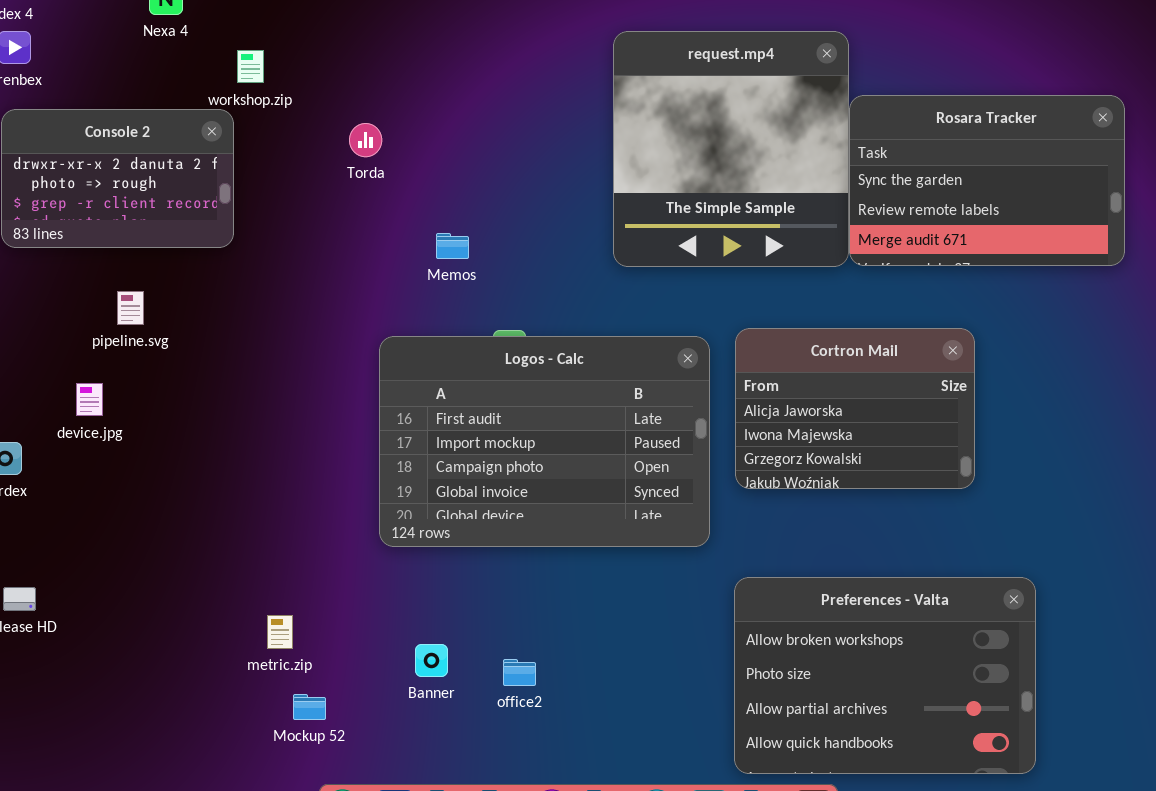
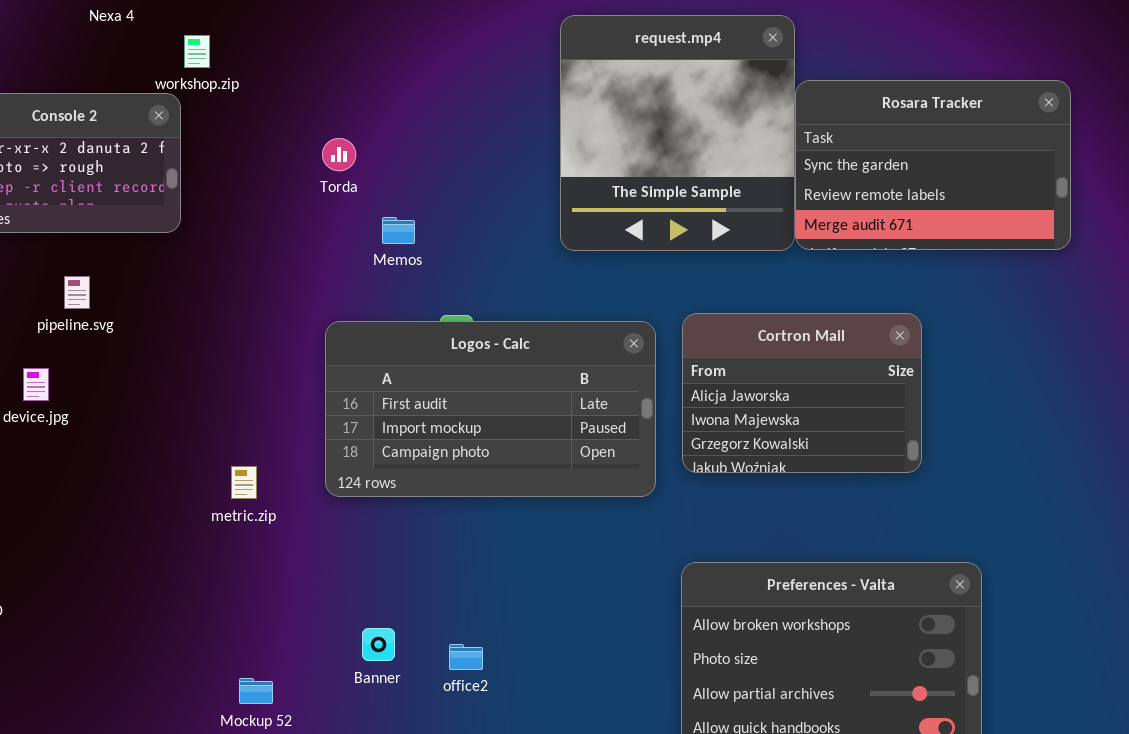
Torda: [349,123,382,157] -> [322,138,356,171], moved
Logos - Calc: [379,336,710,547] -> [325,321,656,497], resized
metric.zip: [267,615,293,649] -> [231,466,257,499], moved

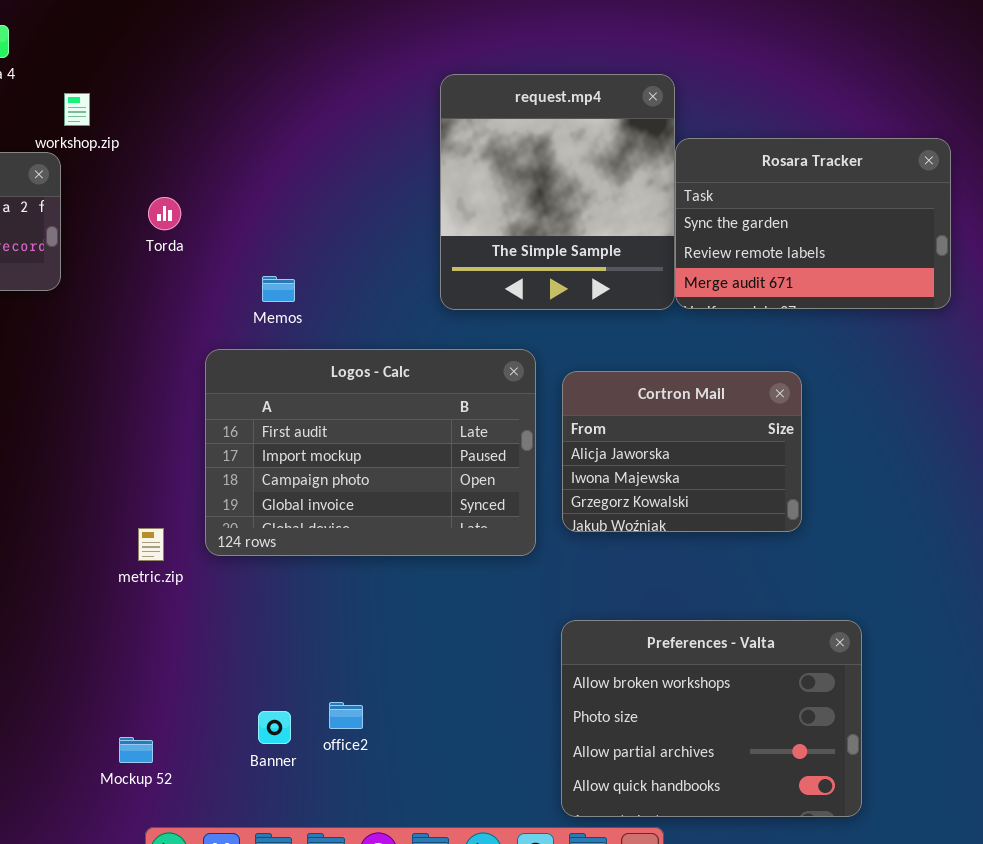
Torda: [322,138,356,171] -> [148,197,181,230], moved
Logos - Calc: [325,321,656,497] -> [205,349,536,556], resized
metric.zip: [231,466,257,499] -> [138,528,164,561], moved
Banner: [362,628,395,661] -> [258,711,291,744], moved

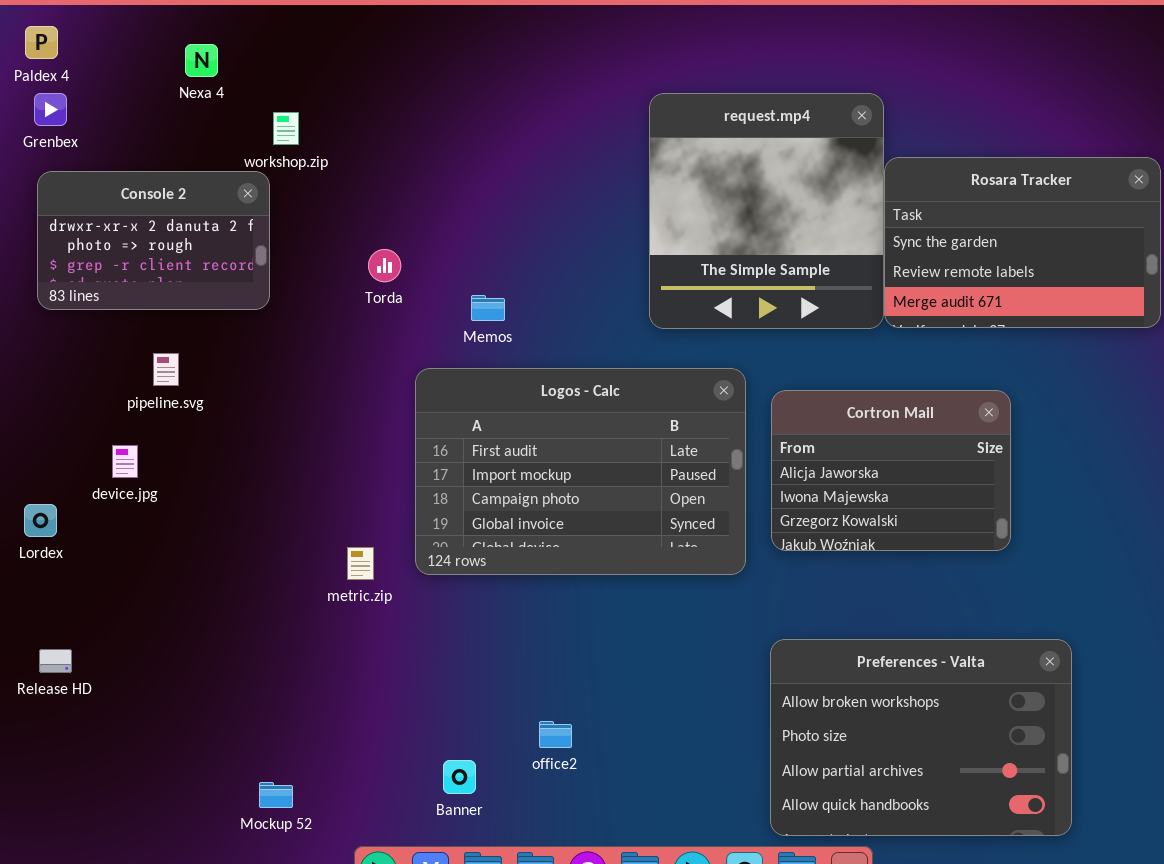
Torda: [148,197,181,230] -> [368,249,401,282], moved
Banner: [258,711,291,744] -> [443,760,476,794], moved
Mockup 52: [119,737,153,763] -> [259,782,293,808], moved

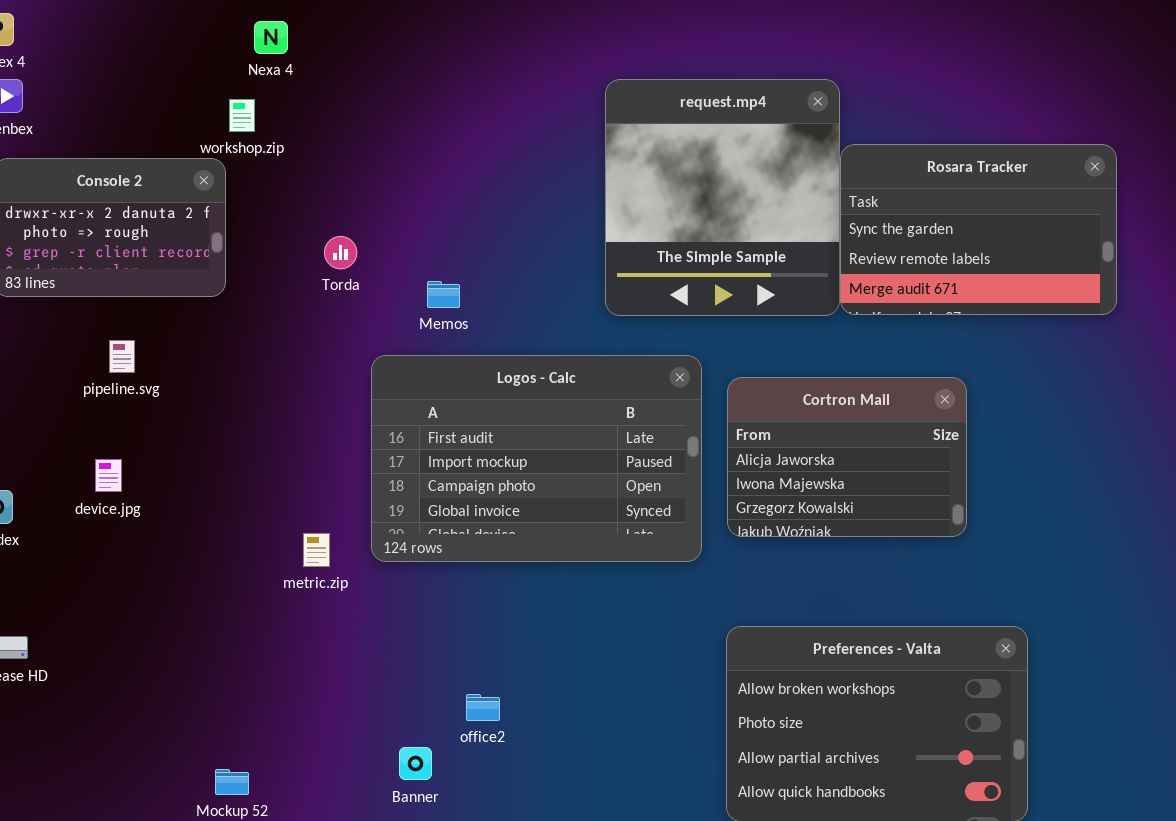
Nexa 4: [185,44,218,77] -> [254,21,288,54], moved
device.jpg: [112,445,138,478] -> [95,459,122,492], moved
office2: [539,721,572,748] -> [466,694,500,721], moved

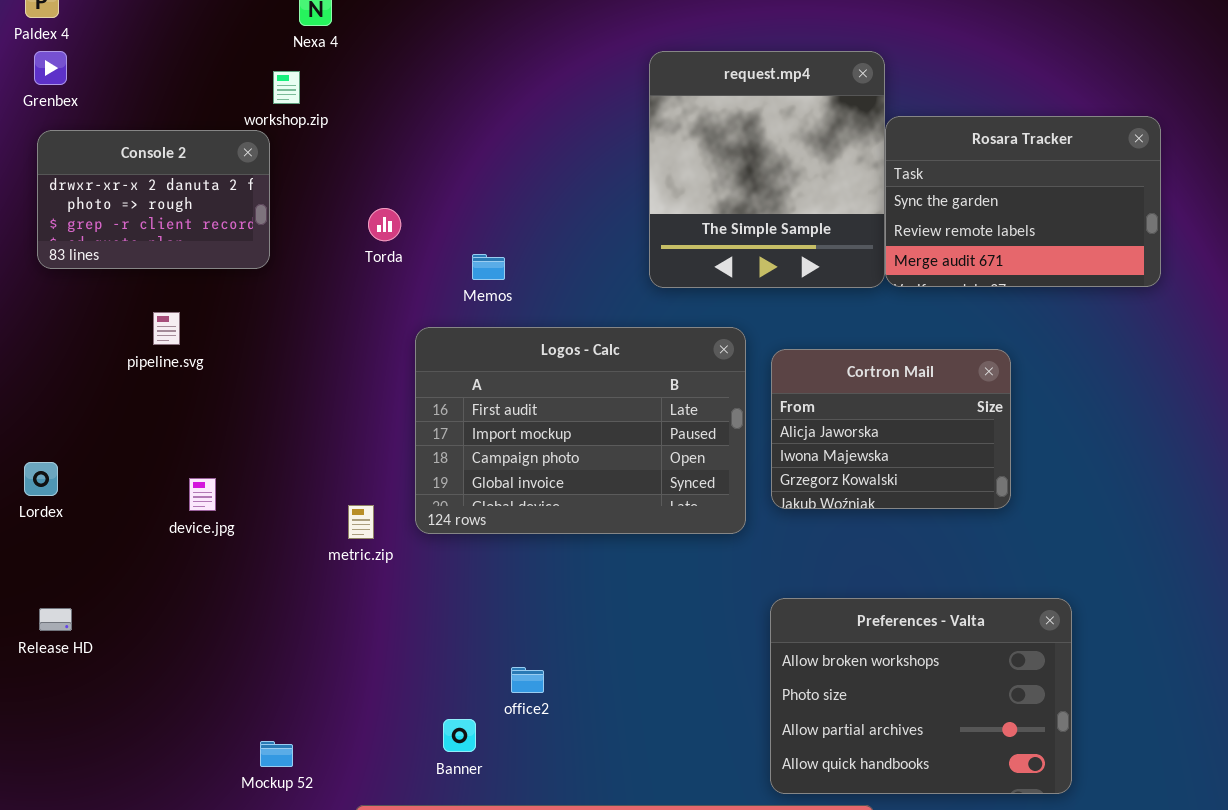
device.jpg: [95,459,122,492] -> [189,478,216,511], moved

